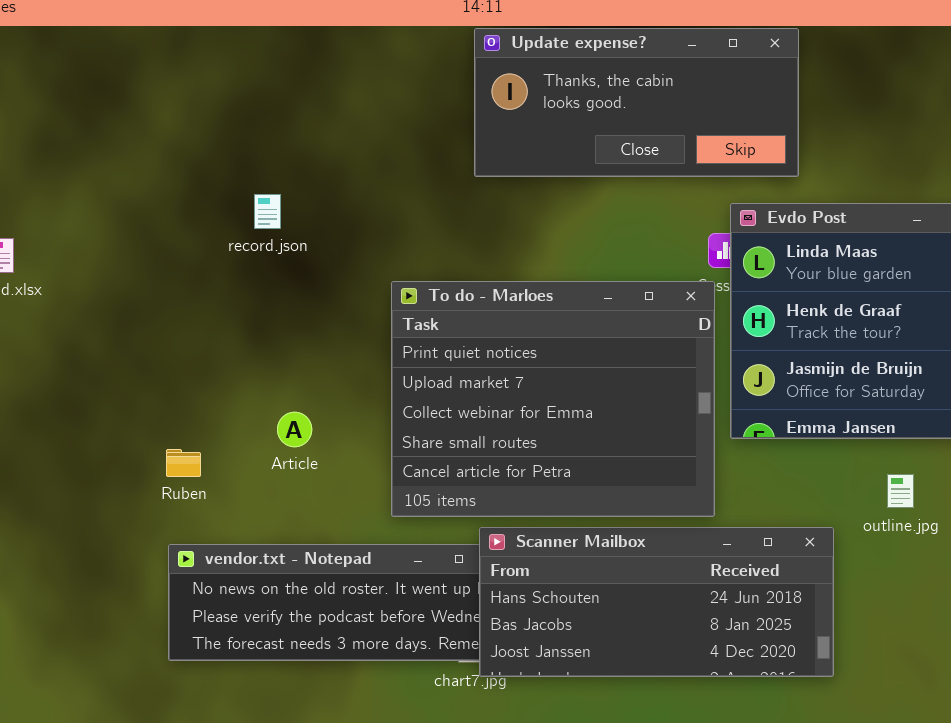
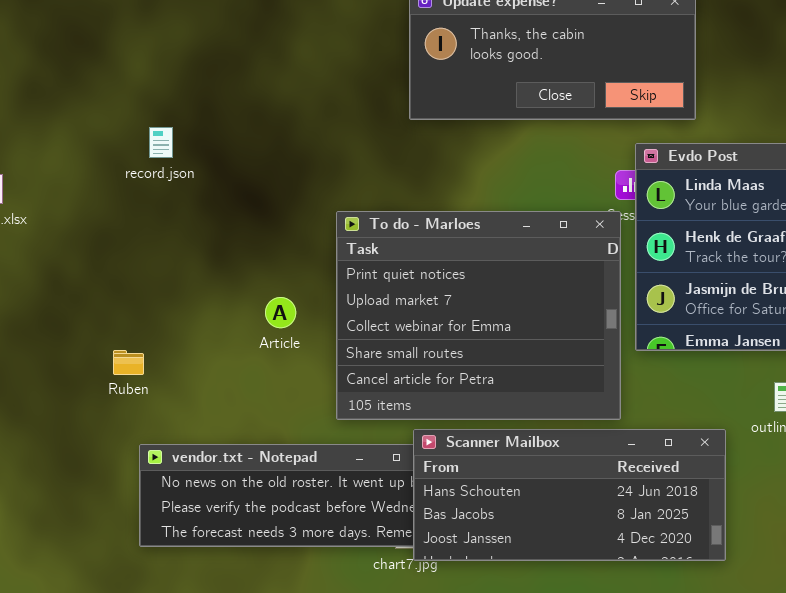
record.json: [254,194,281,229] -> [149,127,173,158], moved
Article: [277,412,312,447] -> [265,297,296,328], moved
Ruben: [166,449,201,477] -> [113,350,144,375], moved

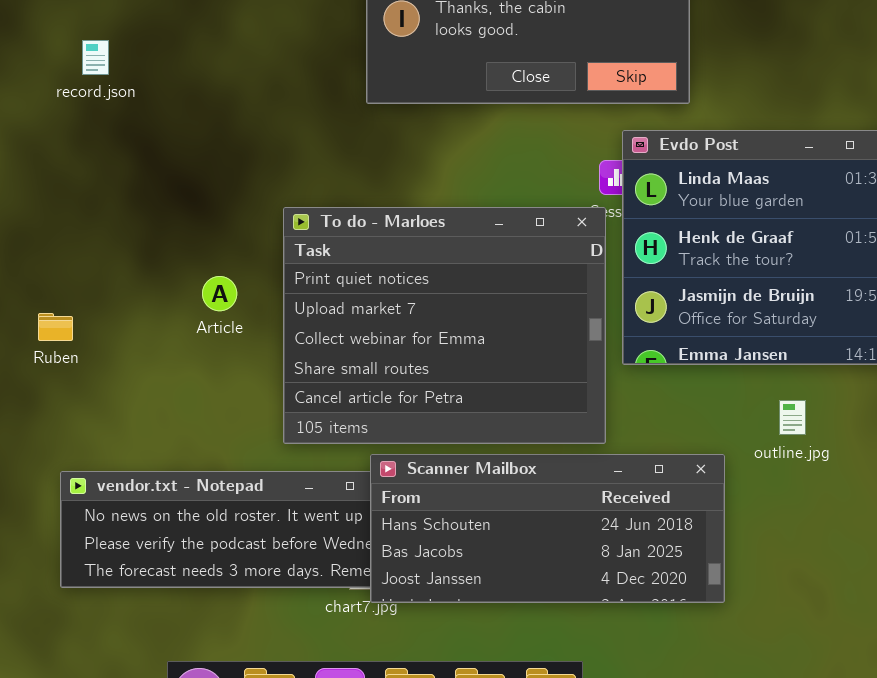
record.json: [149,127,173,158] -> [82,40,109,75], moved
Article: [265,297,296,328] -> [202,276,237,311], moved
Ruben: [113,350,144,375] -> [38,313,73,341], moved

